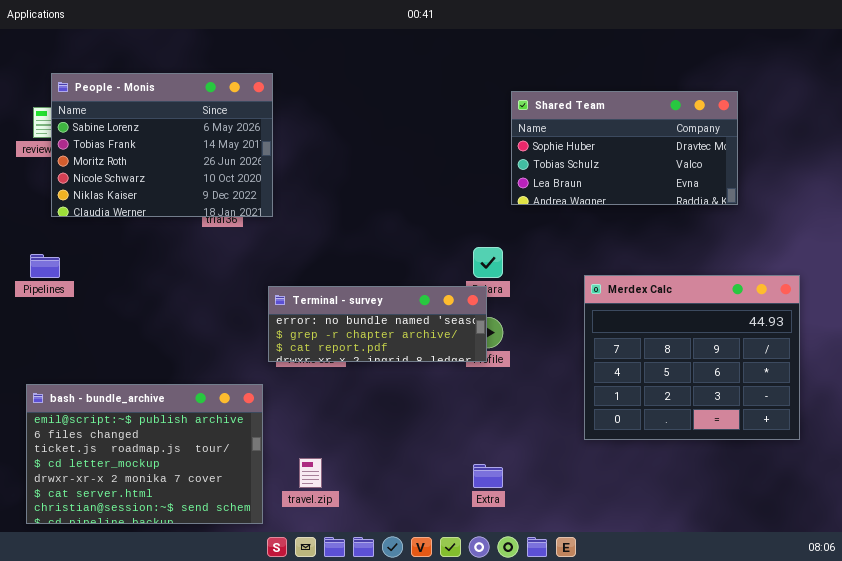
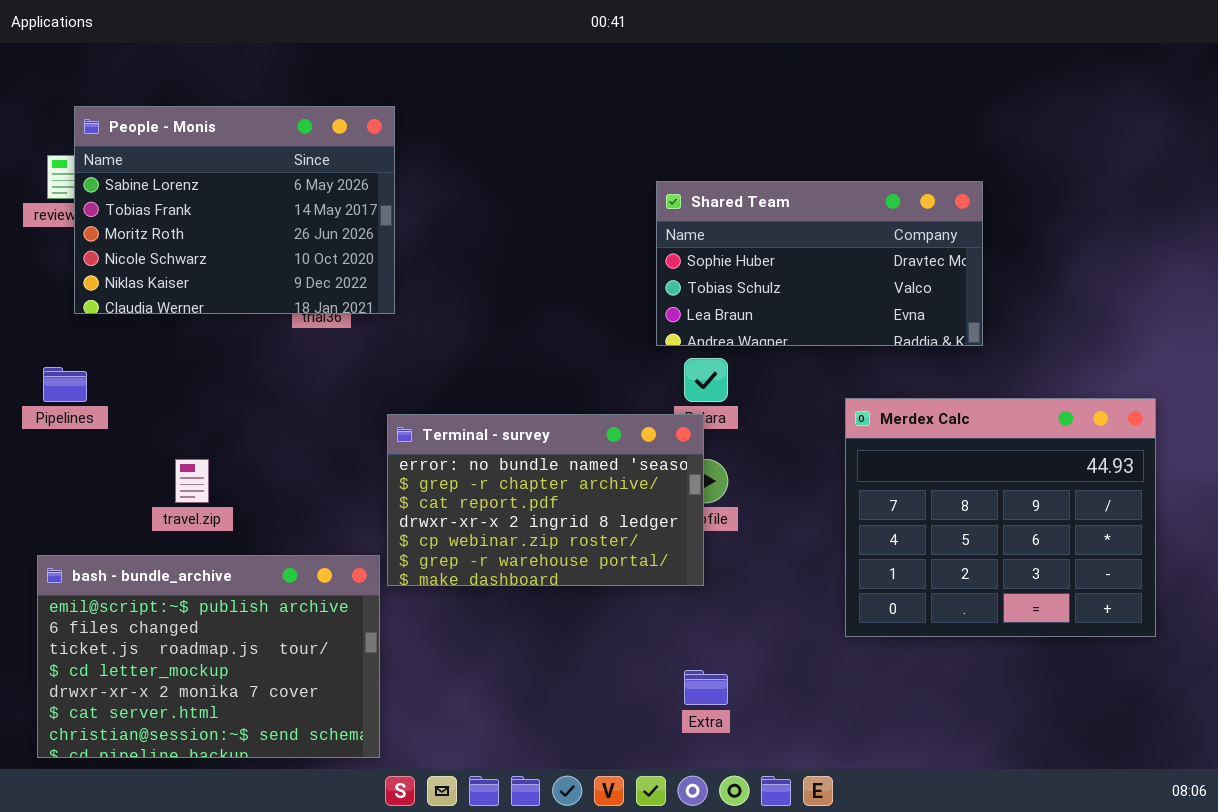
Shared Team: [511,91,738,205] -> [656,181,983,346], moved
Terminal - survey: [268,286,487,362] -> [387,414,704,586], resized
travel.zip: [299,458,322,488] -> [175,459,209,503], moved

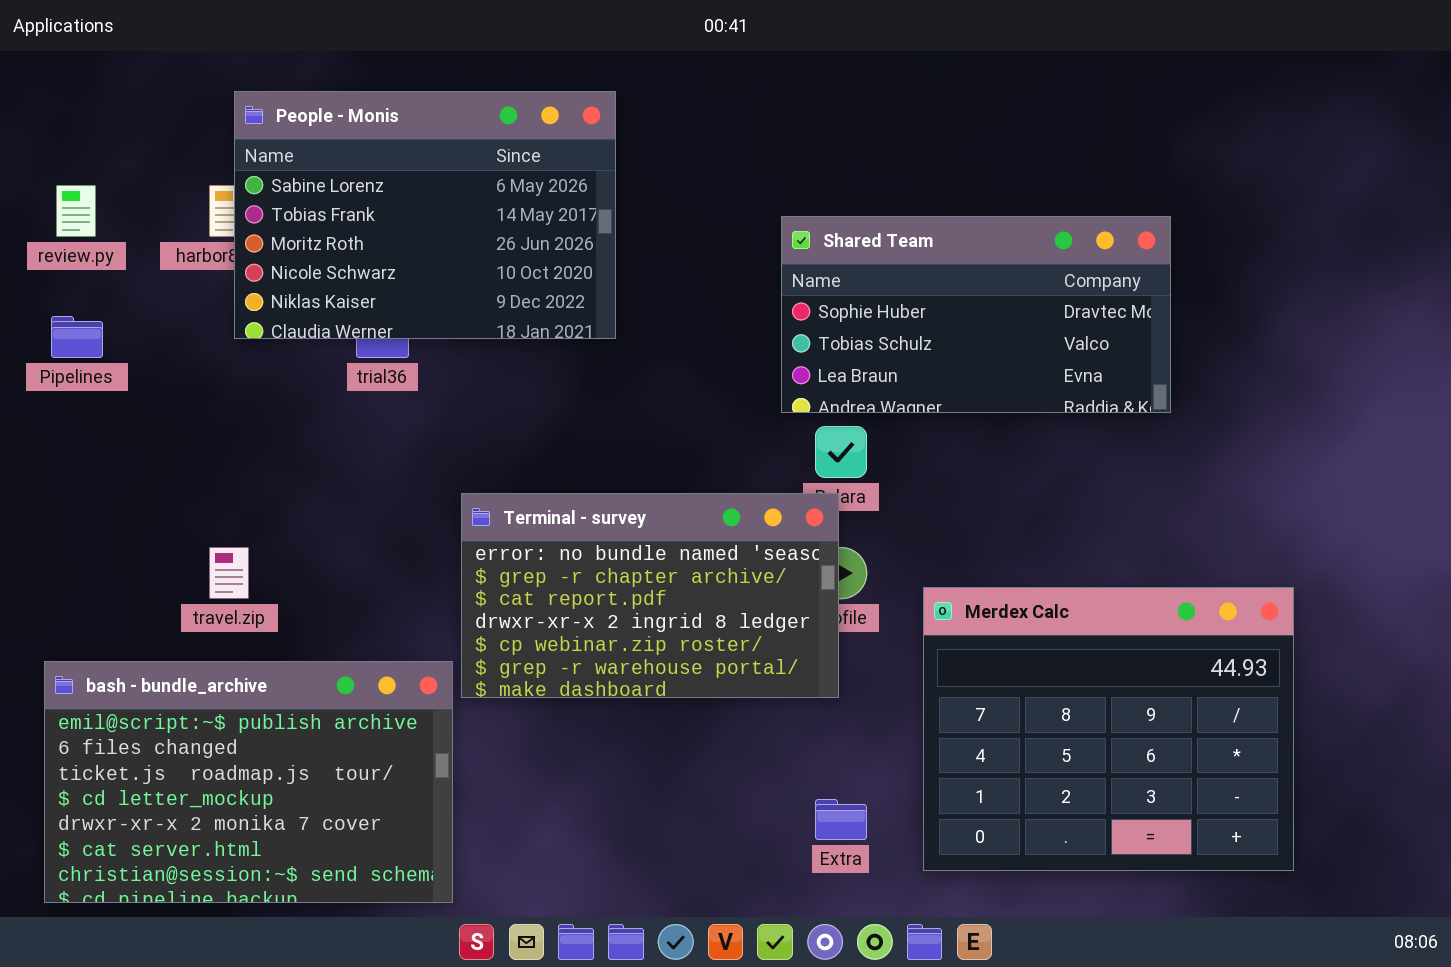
People - Monis: [74,106,395,314] -> [234,91,616,339], moved
Pipelines: [43,367,87,402] -> [51,316,103,358], moved
Merdex Calc: [845,398,1156,637] -> [923,587,1294,871], moved

